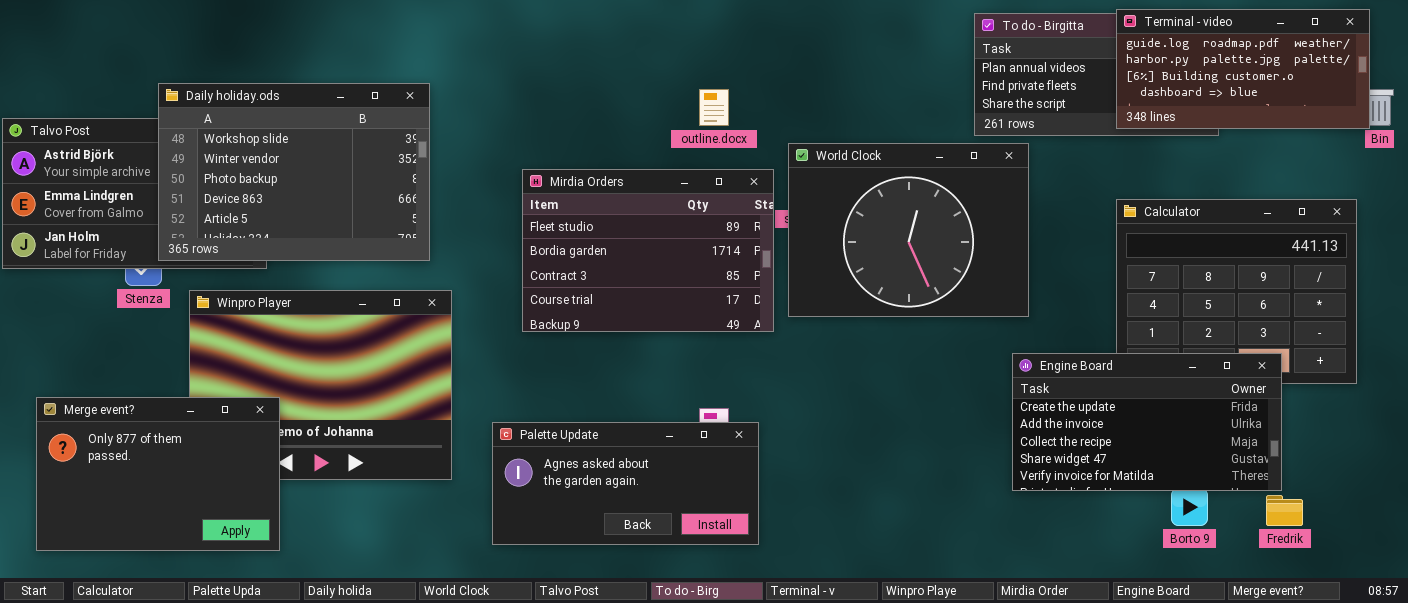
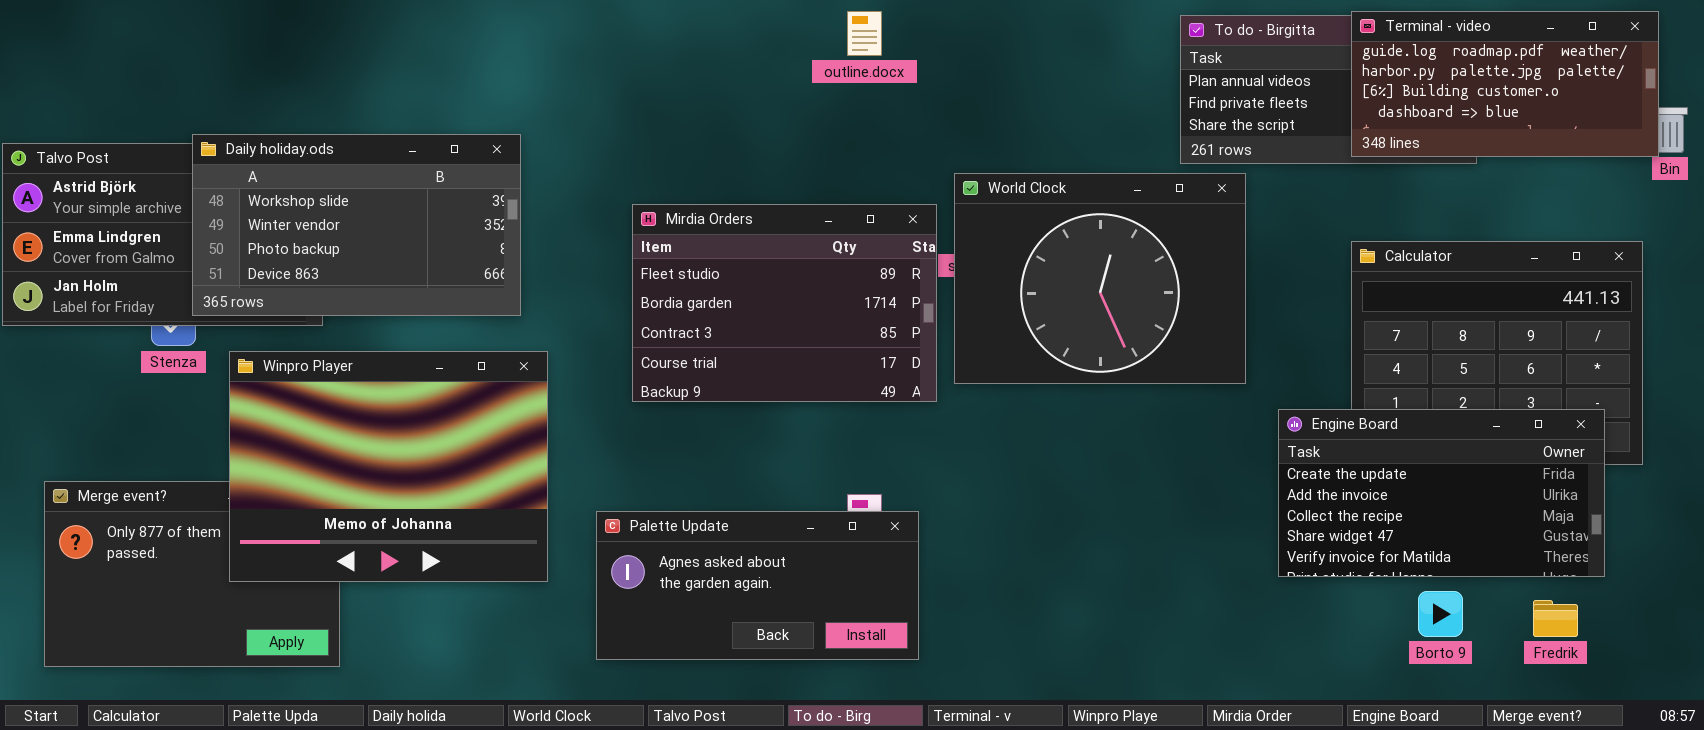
Daily holiday.ods: [158,83,430,261] -> [192,134,521,316], resized
outline.docx: [699,89,729,126] -> [847,11,882,56], moved
Winpro Player: [189,290,452,480] -> [229,351,548,582], raised
Engine Board: [1012,353,1282,491] -> [1278,409,1605,577], moved

